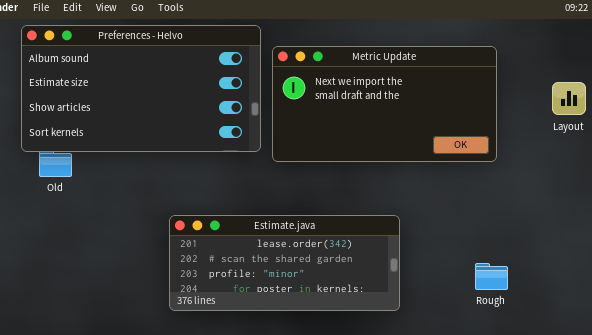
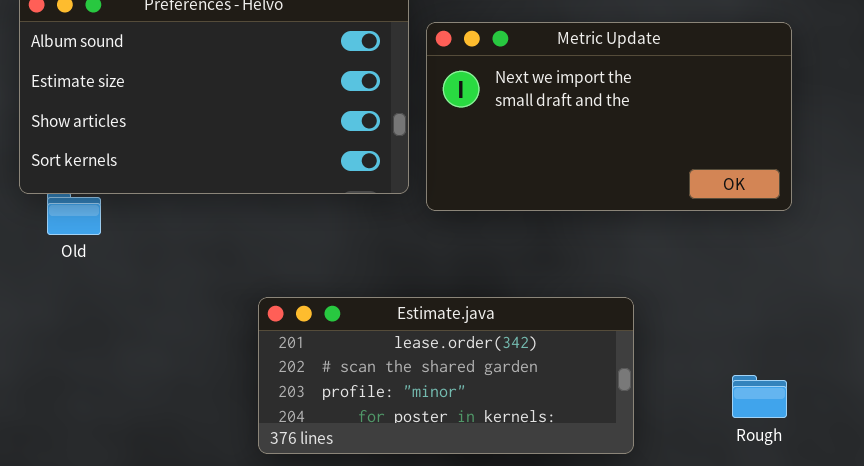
Rough: [475,263,508,290] -> [732,375,787,418], moved

